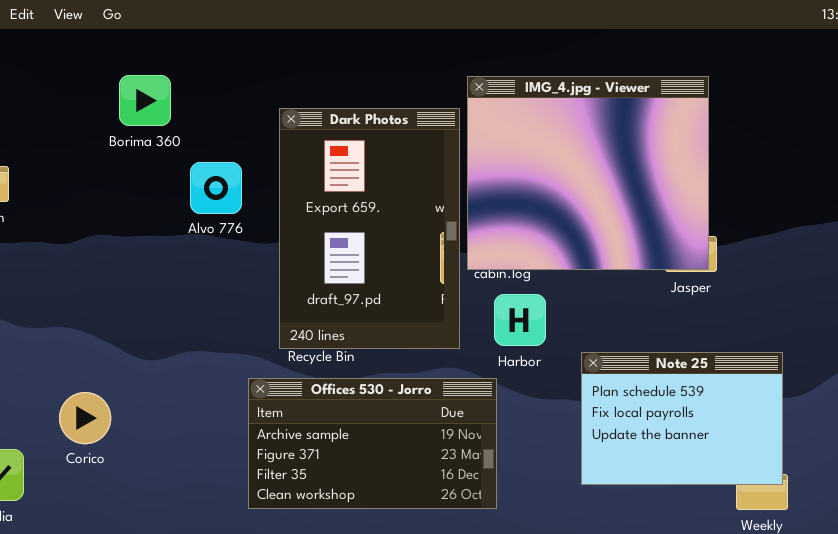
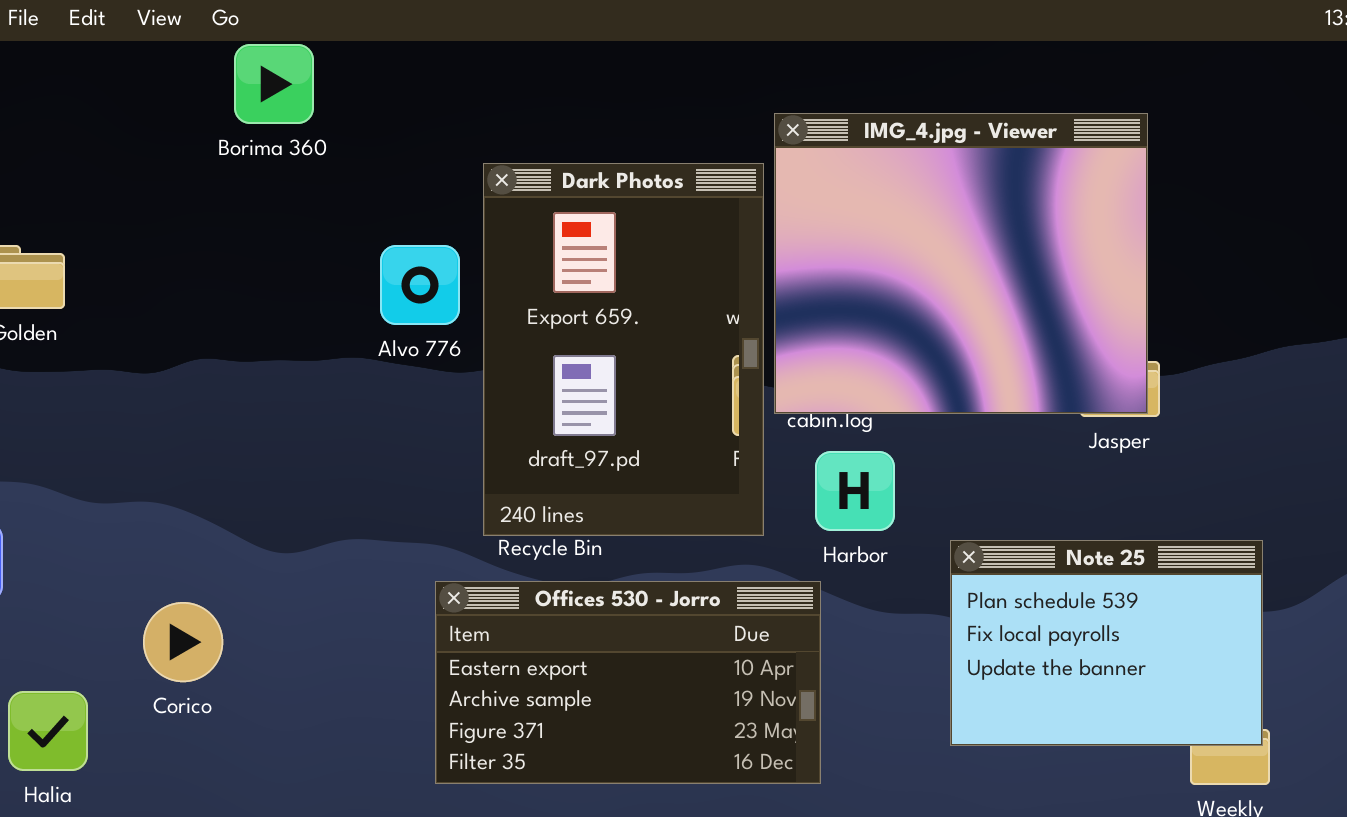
Borima 360: [119,75,171,126] -> [234,44,314,124], moved
Alvo 776: [190,162,242,214] -> [380,245,460,325], moved
Offices 530 - Jorro: [248,378,497,509] -> [435,581,821,784], scrolled up 1 row

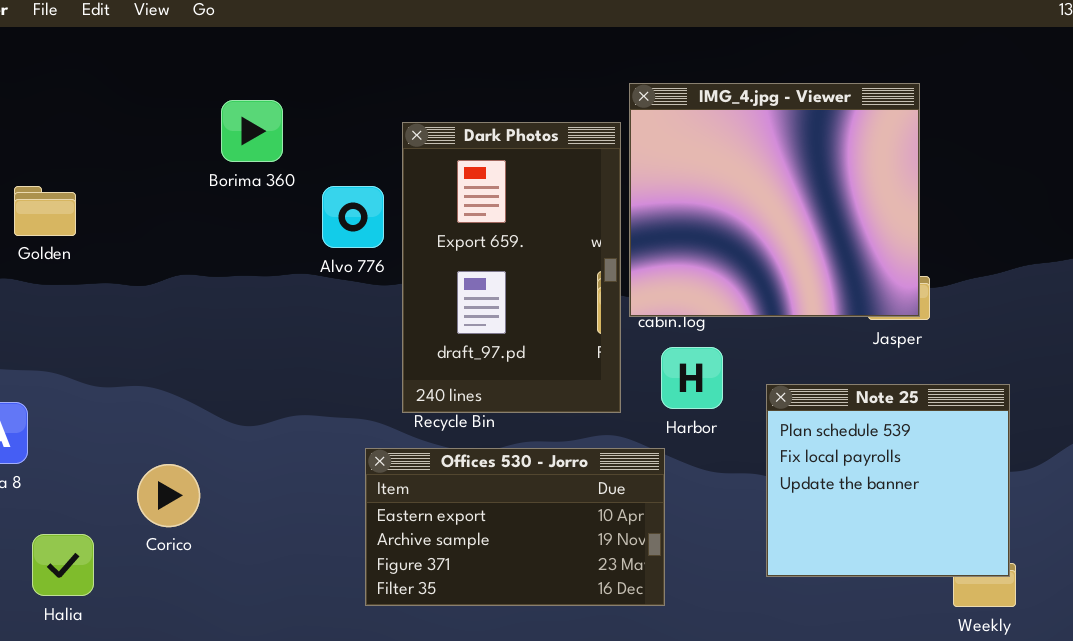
Borima 360: [234,44,314,124] -> [221,100,283,162], moved
Note 25: [950,540,1263,746] -> [766,384,1010,577], resized

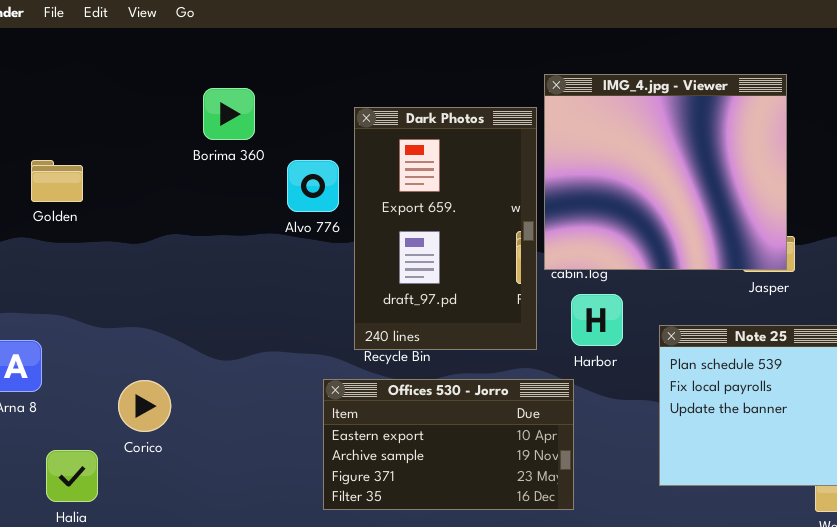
Corico: [137,464,200,527] -> [118,380,171,432], moved

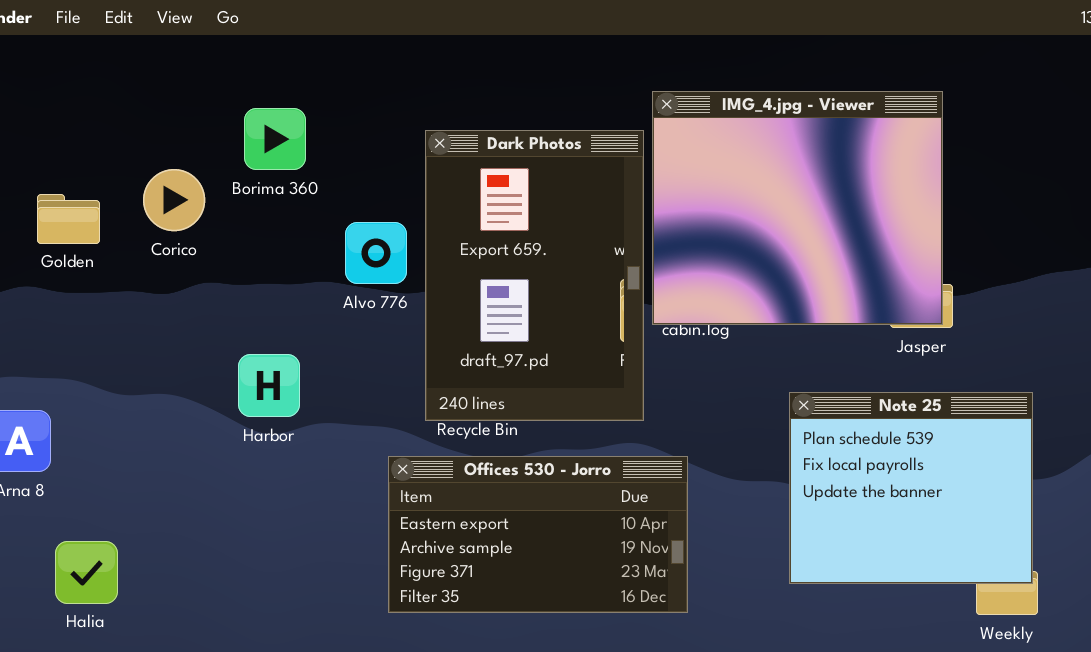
Alvo 776: [287,160,339,212] -> [345,222,407,284], moved
Harbor: [571,294,623,346] -> [238,354,300,417], moved
Corico: [118,380,171,432] -> [143,169,205,231], moved

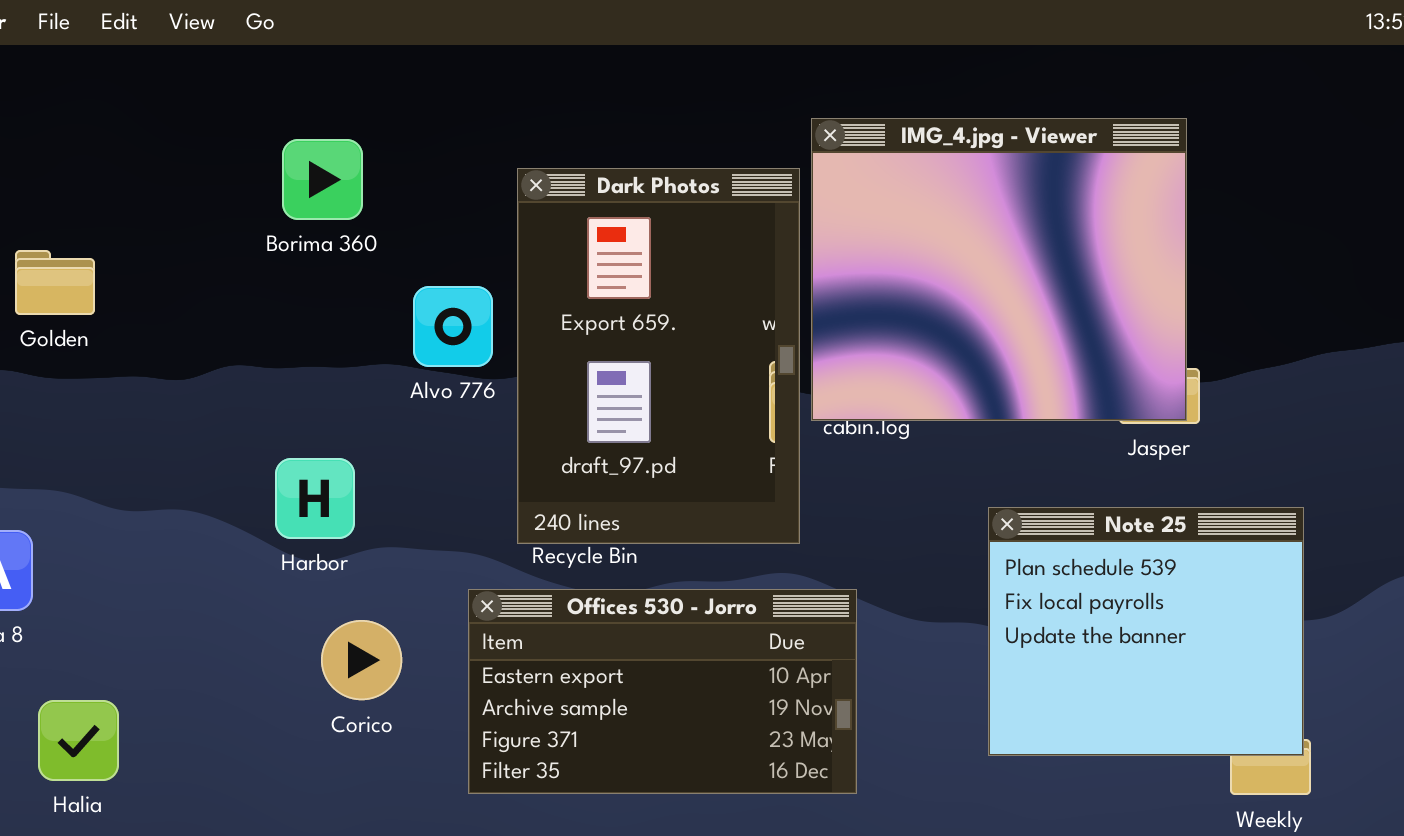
Corico: [143,169,205,231] -> [321,620,402,700], moved

